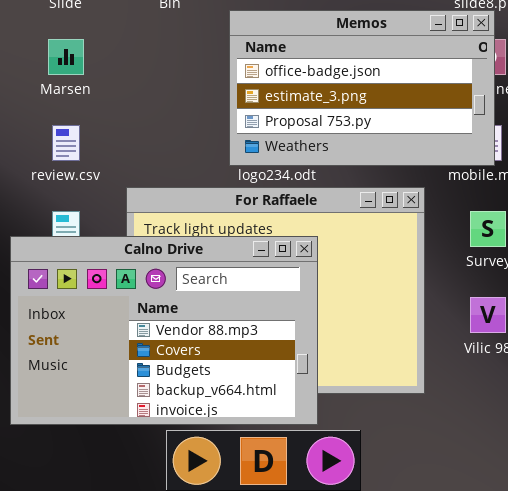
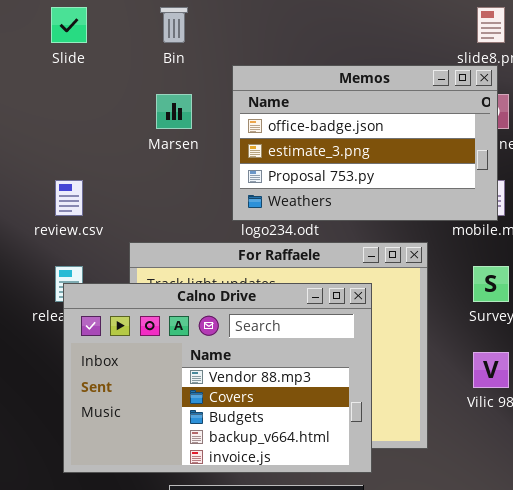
Marsen: [48,39,84,75] -> [156,94,192,129], moved
Calno Drive: [10,236,318,425] -> [63,283,372,473], moved

